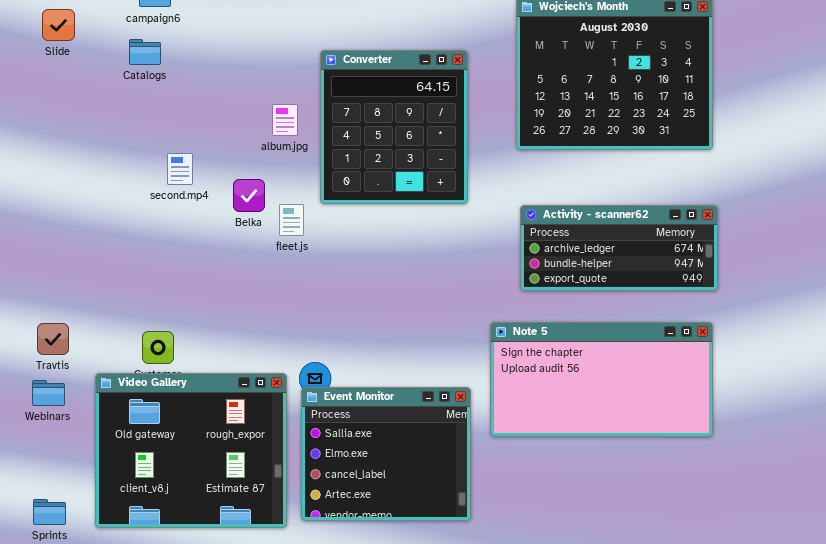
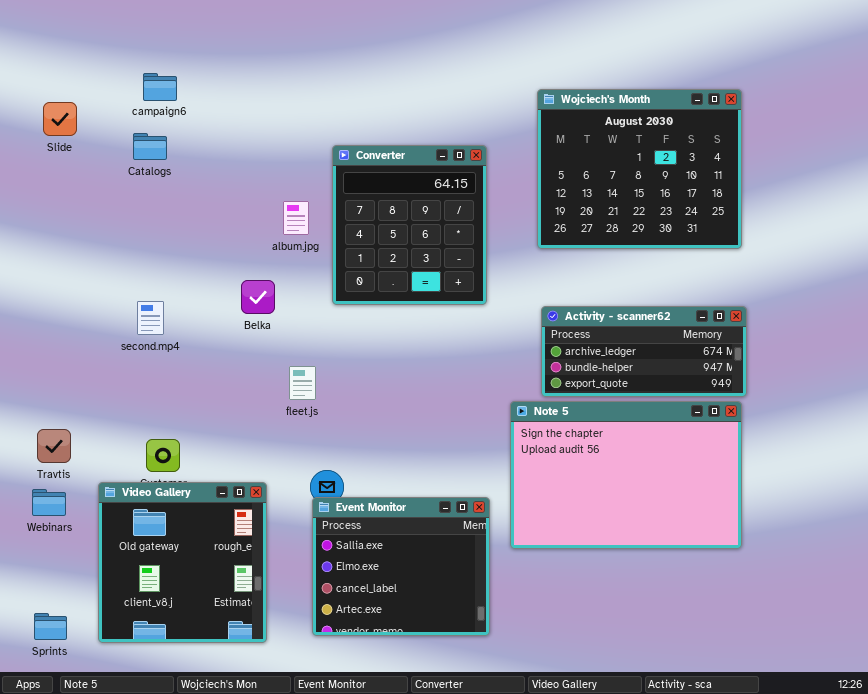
second.mp4: [167,153,193,185] -> [137,301,164,335], moved
fleet.js: [279,204,304,236] -> [289,366,316,400], moved
Note 5: [490,322,713,437] -> [510,401,742,549], resized
Video Gallery: [95,373,287,528] -> [98,482,267,643], resized

